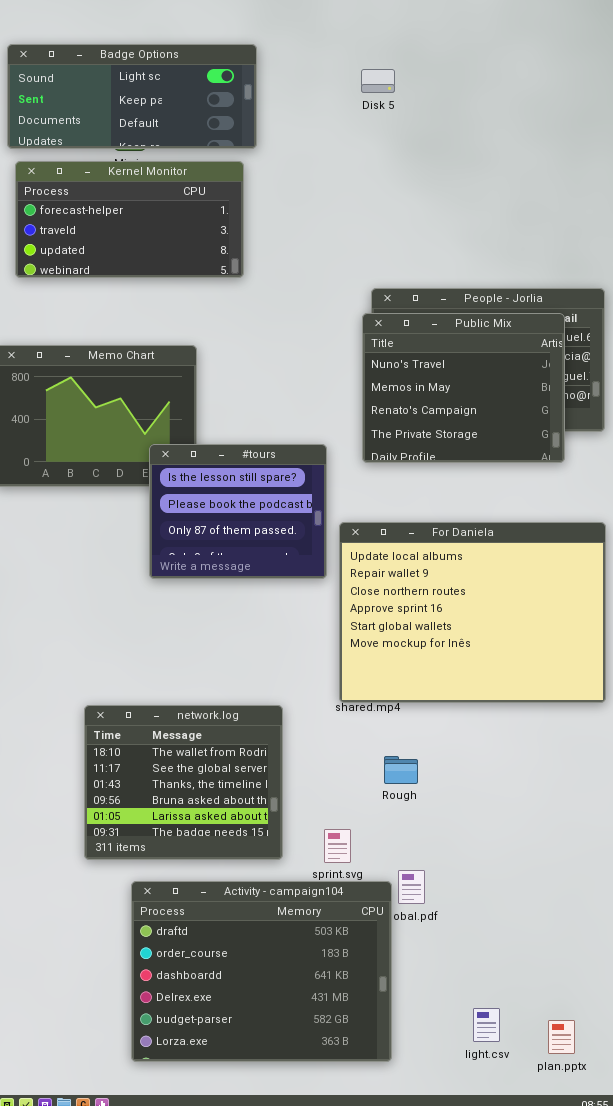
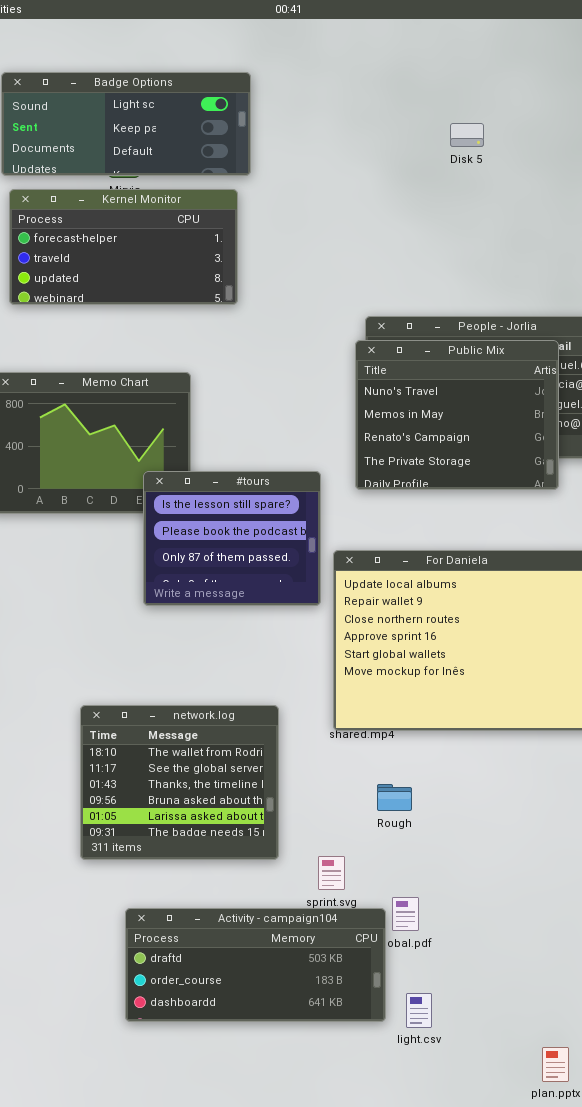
Disk 5: [361,69,395,93] -> [450,123,484,147], moved
network.log: [84,705,283,860] -> [80,705,279,860], moved
Activity - campaign104: [131,881,392,1062] -> [125,908,386,1022], resized
light.csv: [473,1008,500,1042] -> [406,993,432,1028], moved

